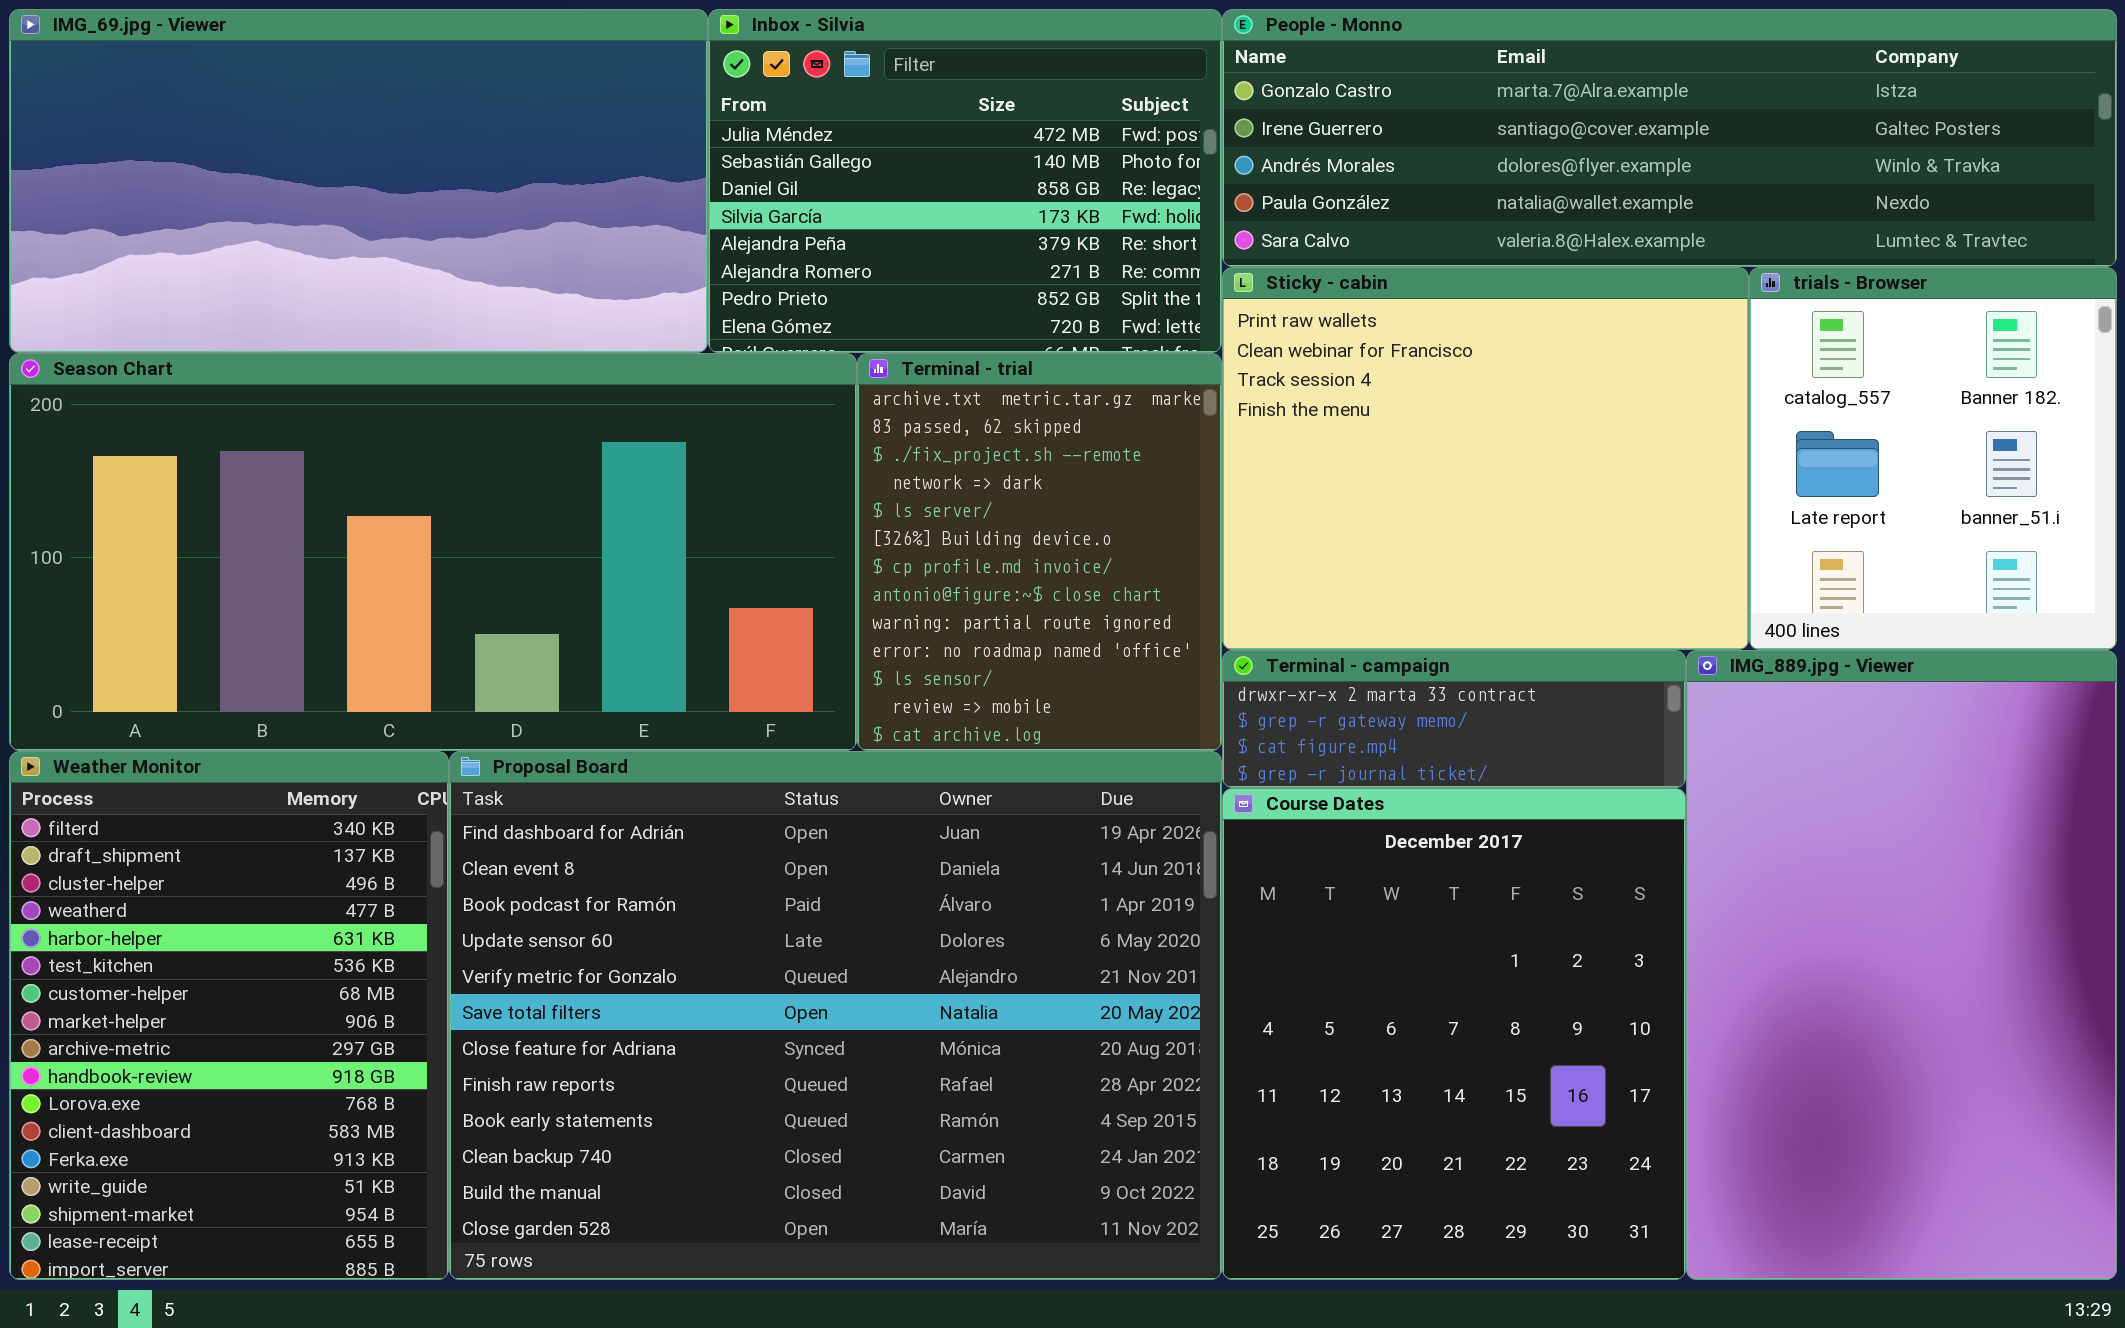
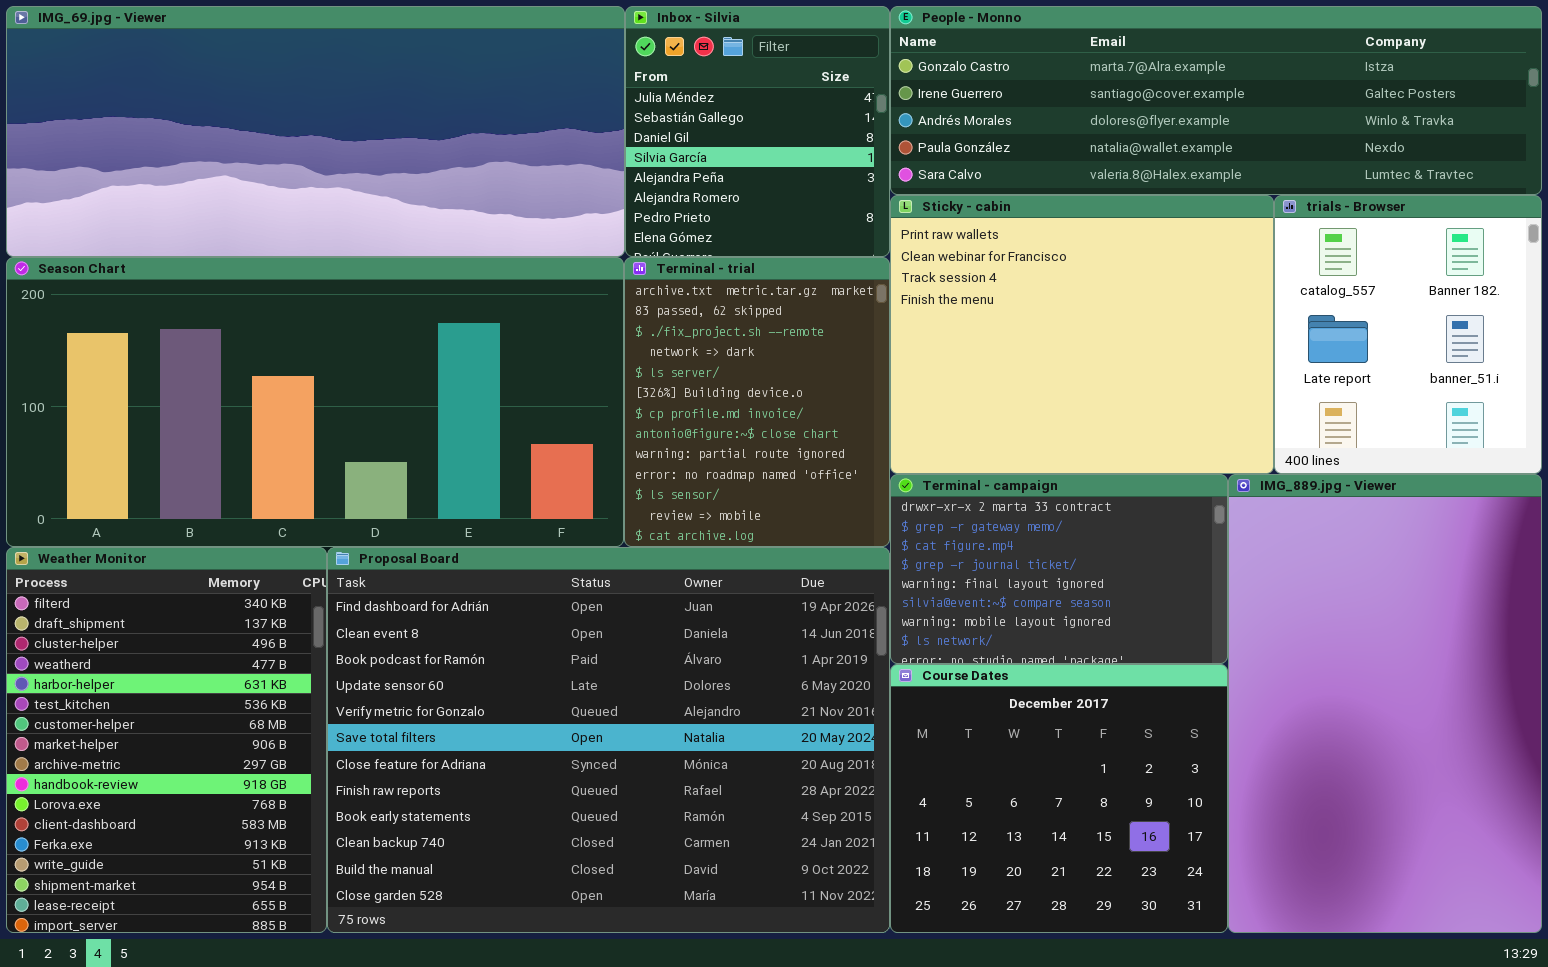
IMG_69.jpg - Viewer: [9,9,708,353] -> [6,6,625,257], resized
Inbox - Silvia: [708,9,1222,353] -> [625,6,890,257], resized
Terminal - campaign: [1222,650,1686,788] -> [890,474,1228,664], resized
Course Dates: [1222,788,1686,1280] -> [890,664,1228,933], resized

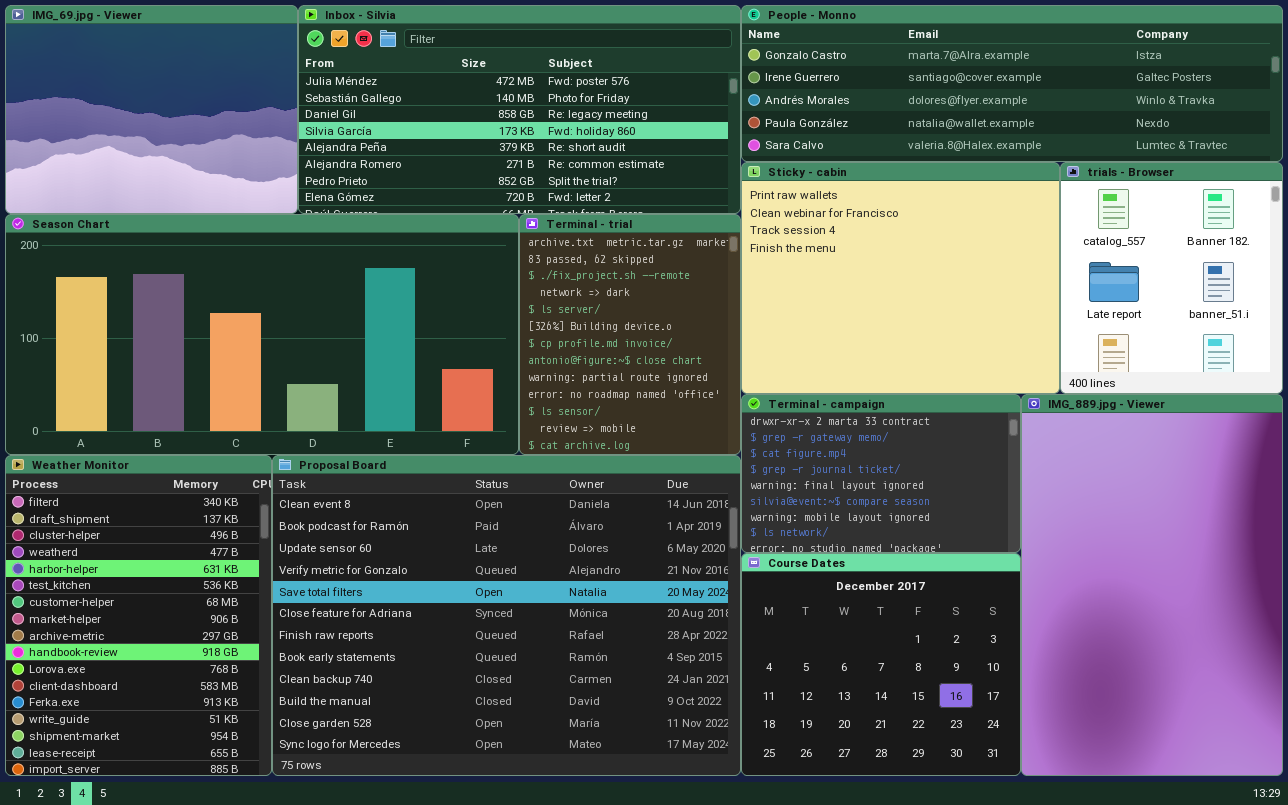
IMG_69.jpg - Viewer: [6,6,625,257] -> [5,5,298,214], resized
Inbox - Silvia: [625,6,890,257] -> [298,5,741,214], resized
Proposal Board: [327,547,890,933] -> [272,455,741,776], scrolled down 1 row

